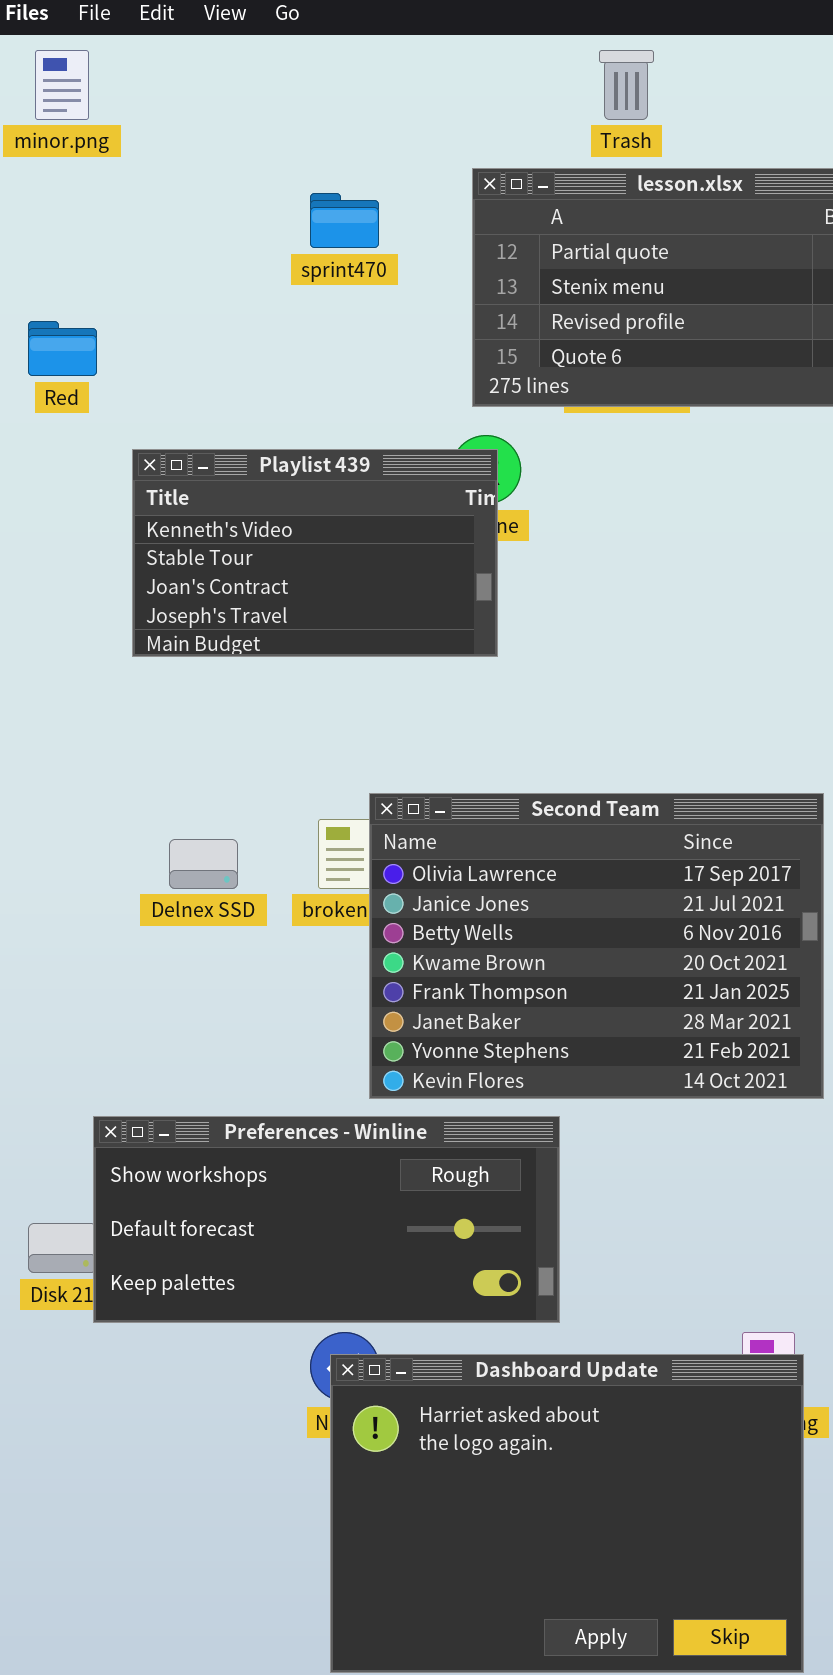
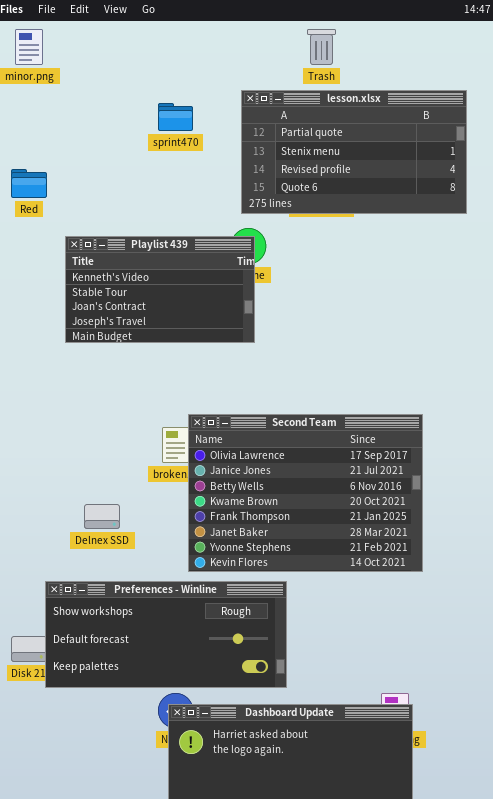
Delnex SSD: [169,839,238,889] -> [84,504,120,529], moved

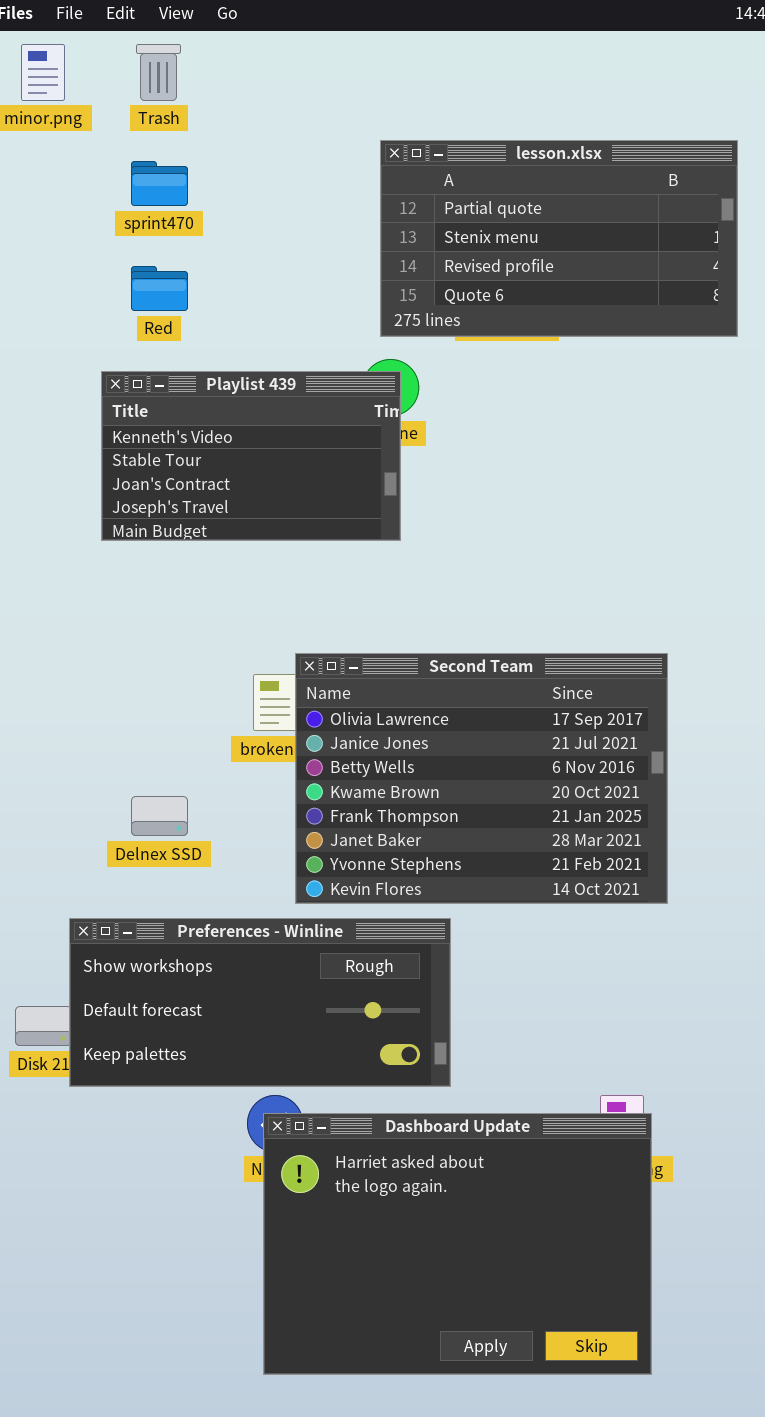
Trash: [307,29,336,65] -> [136,44,181,101], moved
sprint470: [158,103,193,131] -> [131,161,188,206], moved
Red: [11,169,47,198] -> [131,266,188,311], moved

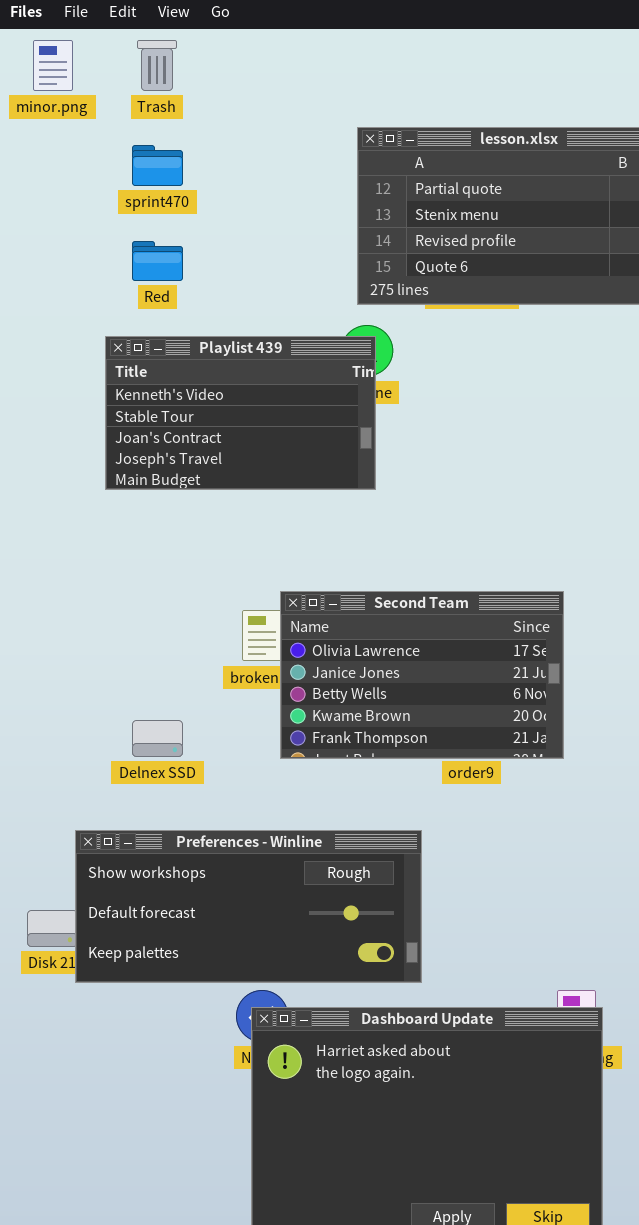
Second Team: [295,653,668,904] -> [280,591,564,759], resized

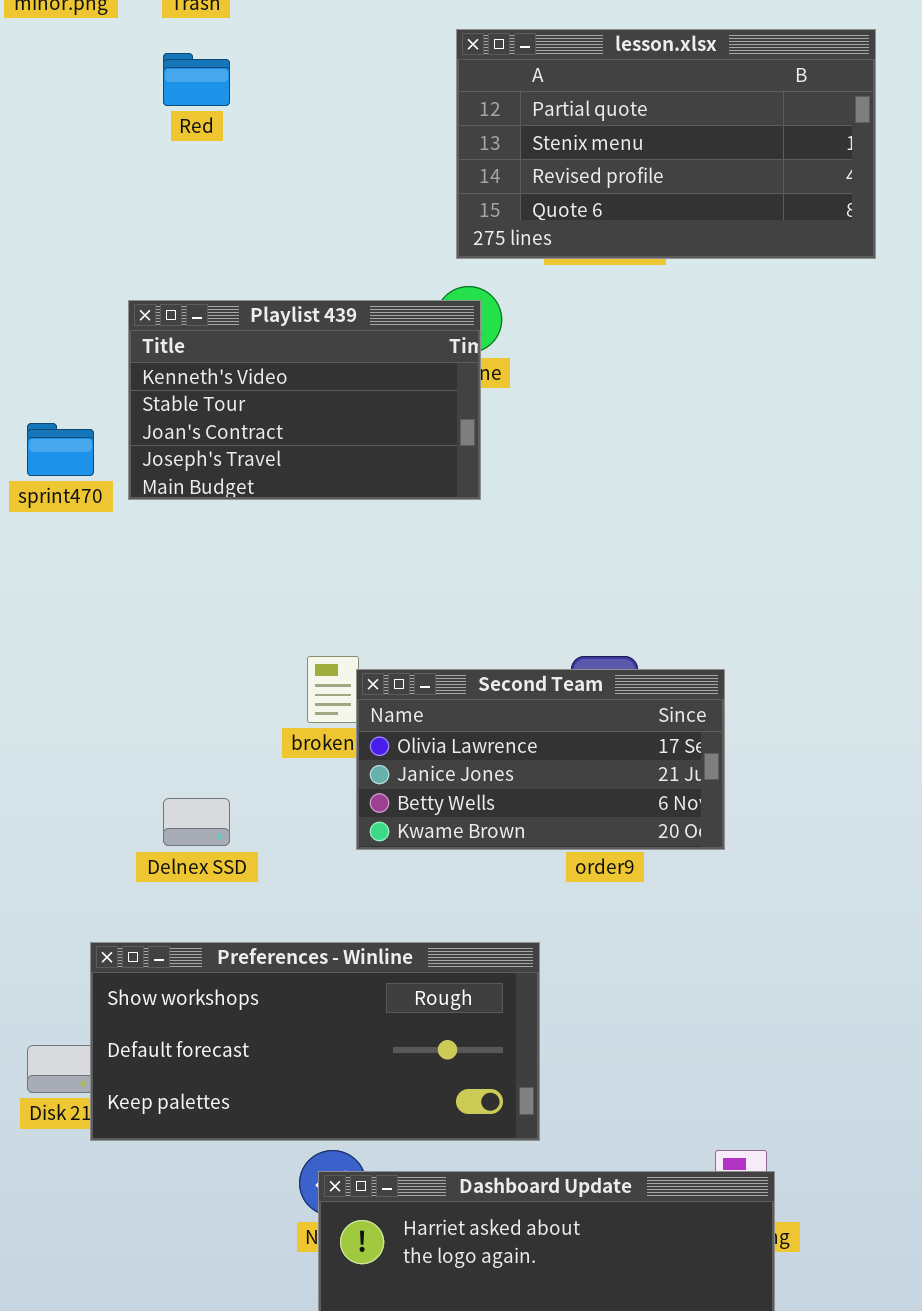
sprint470: [132,145,183,186] -> [27,423,94,476], moved
Red: [132,241,183,281] -> [163,53,230,106], moved
Second Team: [280,591,564,759] -> [356,669,725,850], resized

